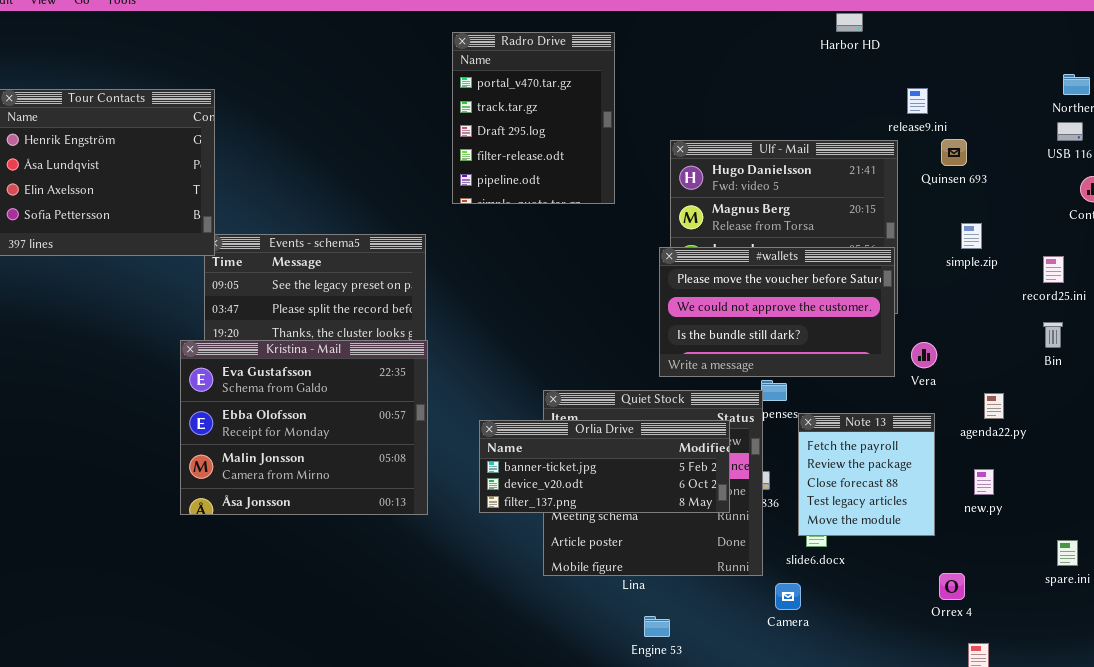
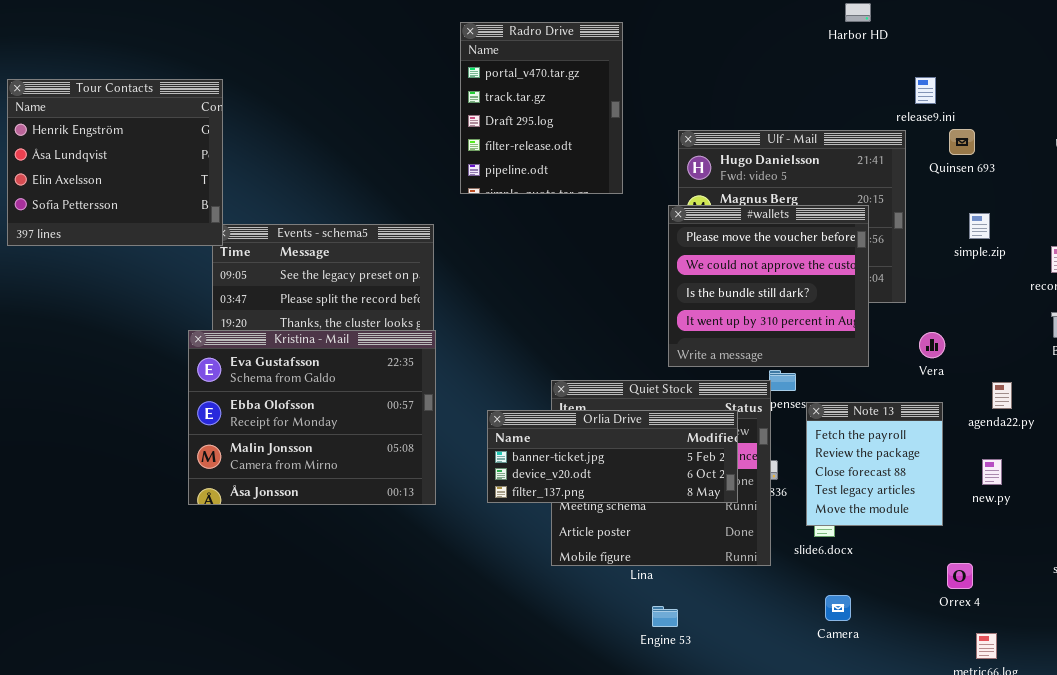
#wallets: [659,247,895,377] -> [668,205,869,367], resized
Camera: [775,583,801,610] -> [825,595,851,621], moved

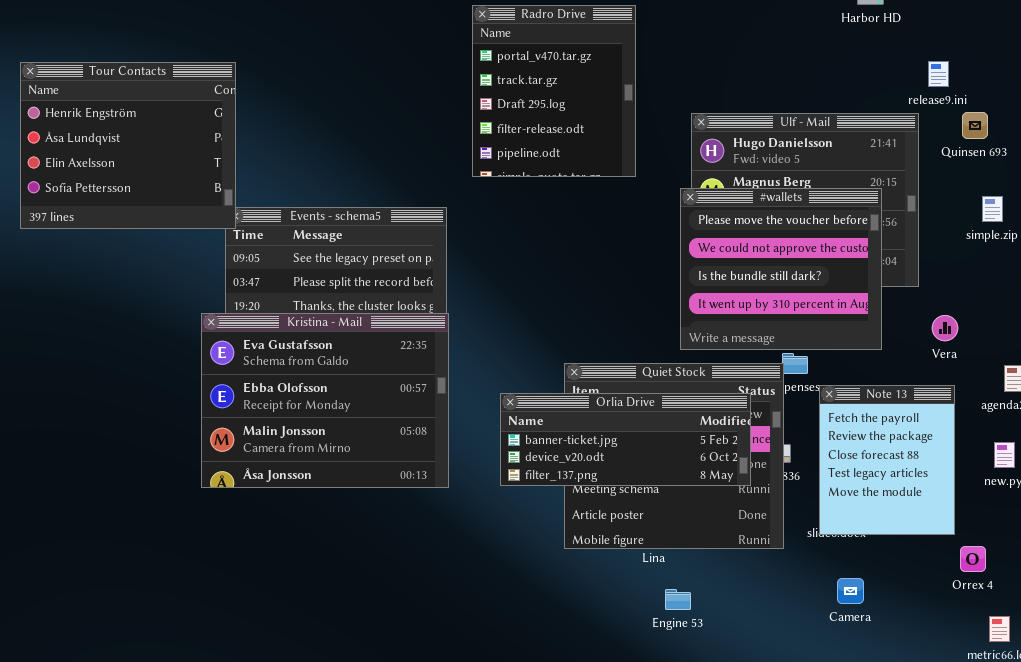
Note 13: [806,402,943,526] -> [819,385,955,535], resized

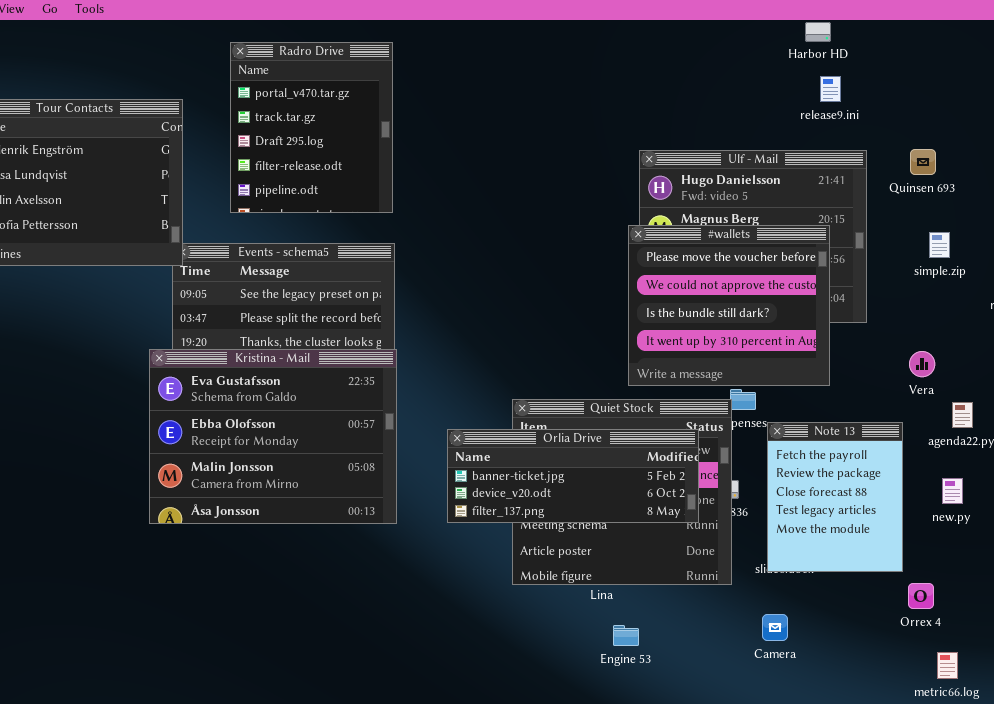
Radro Drive: [472,5,636,177] -> [230,42,393,213], moved
release9.ini: [928,61,949,87] -> [820,76,841,102], moved
Vera: [932,315,958,341] -> [909,351,935,377], moved
Camera: [837,578,864,604] -> [762,614,788,641], moved

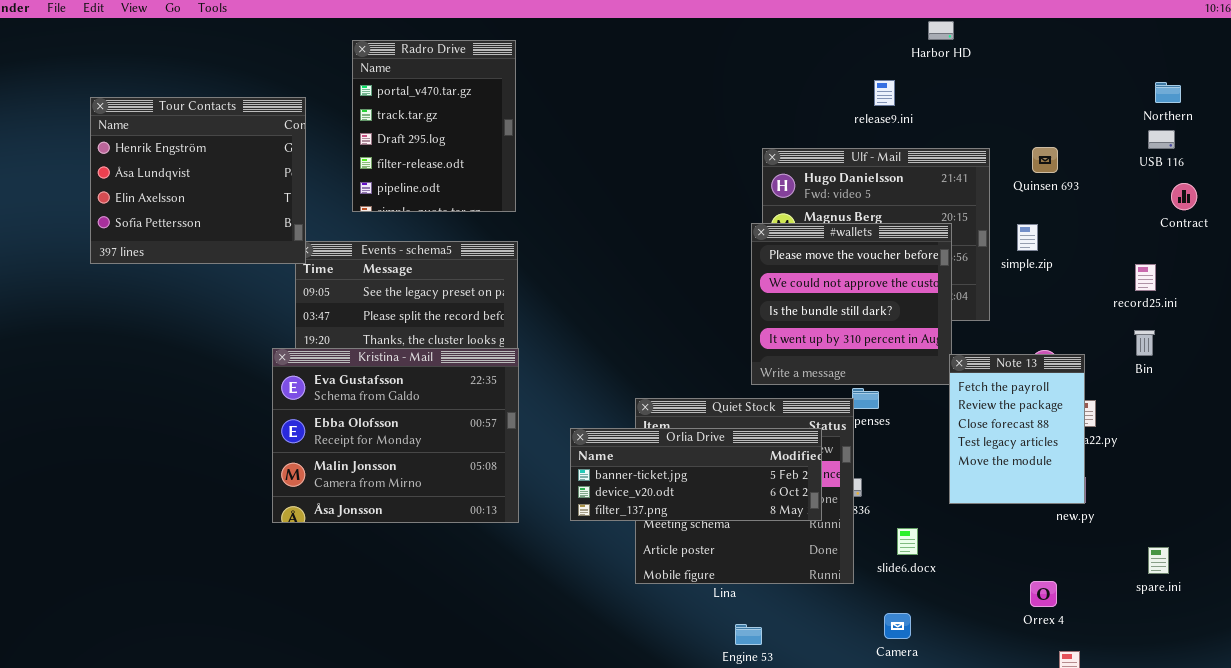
release9.ini: [820,76,841,102] -> [874,80,895,106], moved
simple.zip: [929,232,950,258] -> [1017,224,1038,251], moved
Note 13: [767,422,903,572] -> [949,354,1085,504], moved

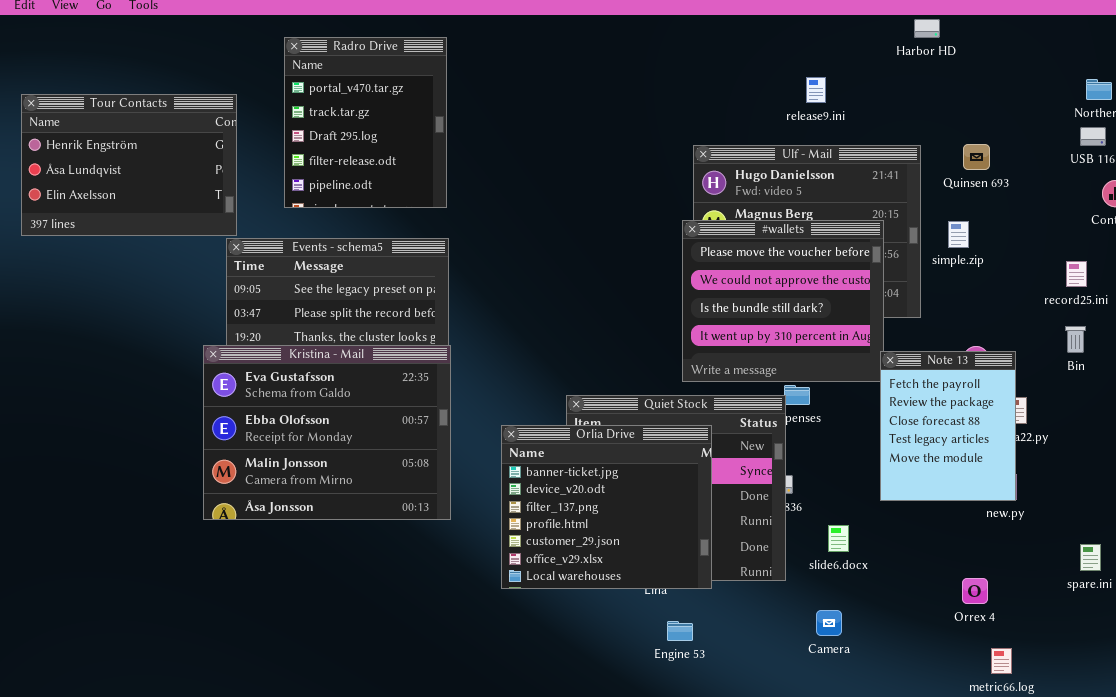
Harbor HD: [928,21,954,40] -> [914,19,940,38], moved
Tour Contacts: [90,97,306,264] -> [21,94,237,236], resized
Orlia Drive: [570,428,822,521] -> [501,425,712,589], resized

